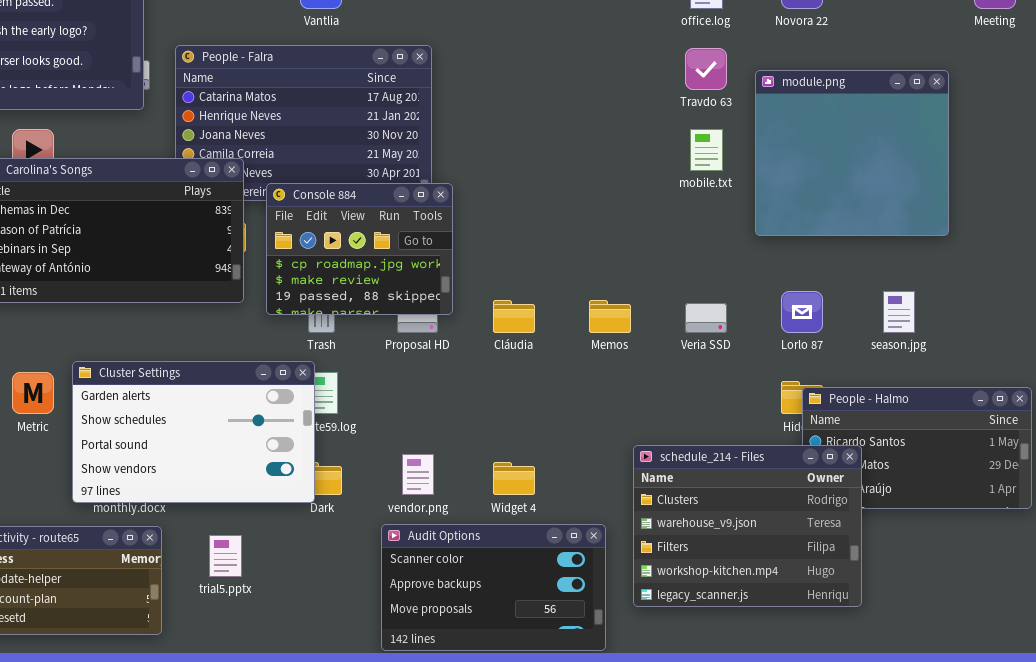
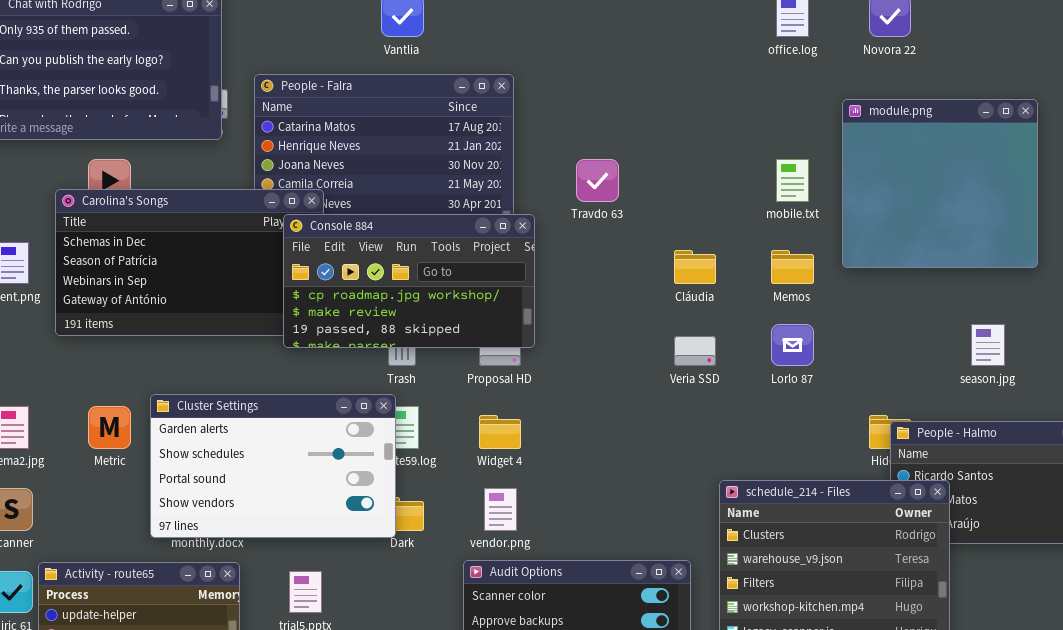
Travdo 63: [685,48,727,90] -> [576,159,619,202], moved
Console 884: [266,183,453,315] -> [283,214,535,348], resized
Lorlo 87: [781,291,823,333] -> [771,324,814,366], moved
Cláudia: [493,300,535,333] -> [674,250,716,284], moved
Memos: [589,300,631,333] -> [771,250,814,284], moved
Veria SSD: [685,303,727,333] -> [674,336,716,366], moved
Widget 4: [493,462,535,495] -> [479,415,521,449], moved

